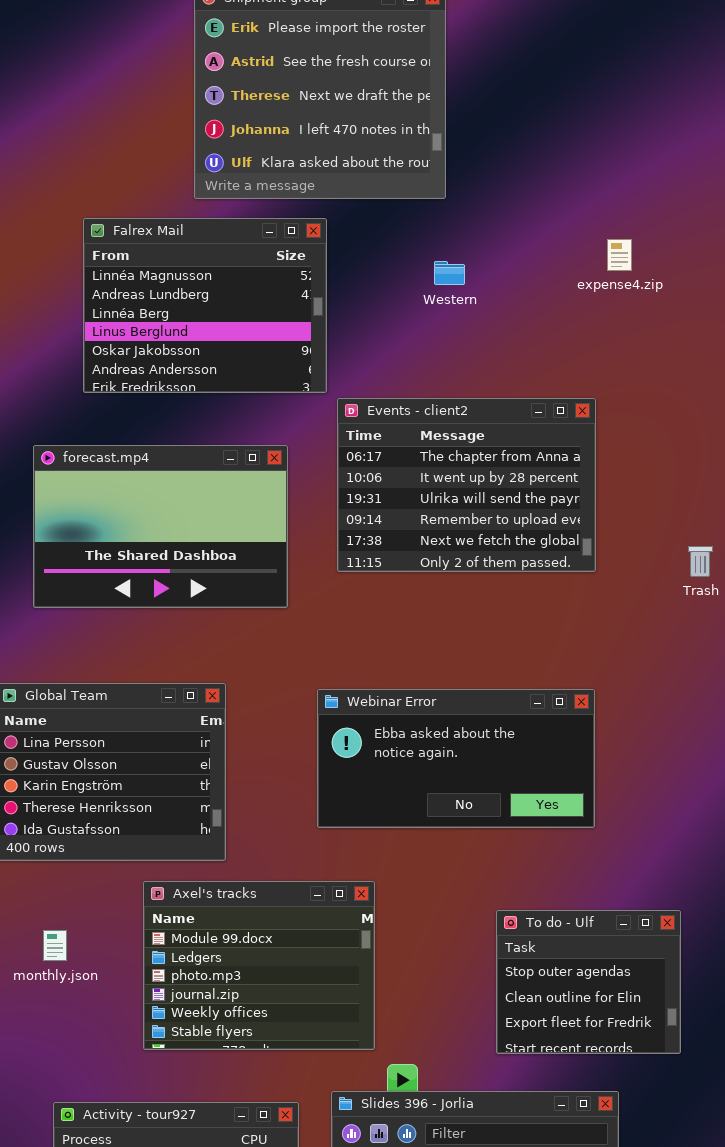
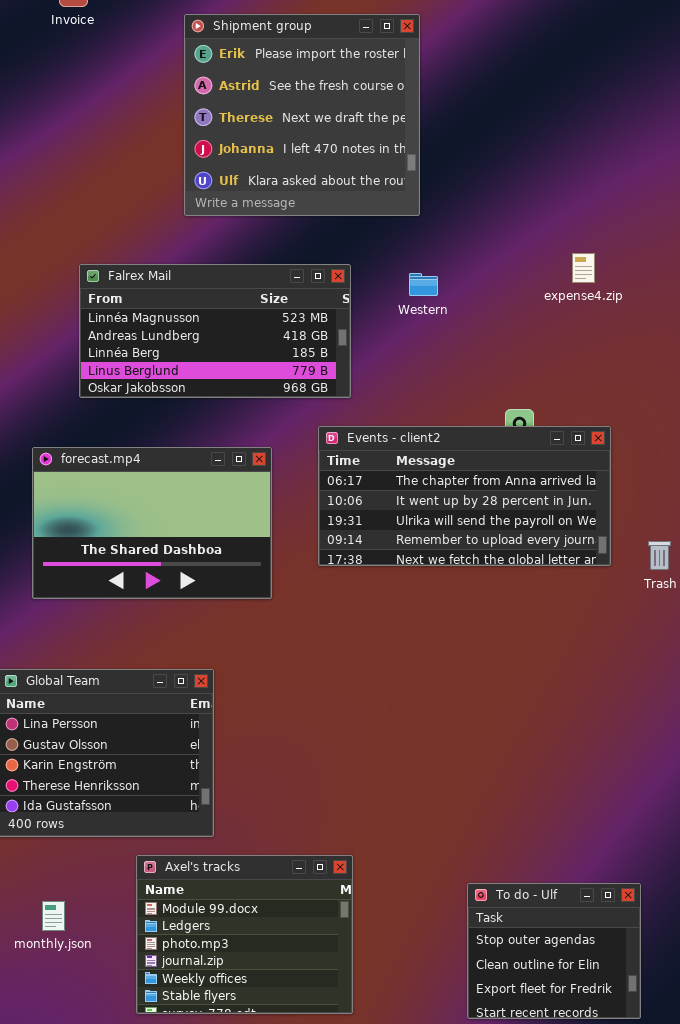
Falrex Mail: [83,218,327,393] -> [79,264,351,398], resized
Events - client2: [337,398,596,572] -> [318,426,611,566], resized
Webinar Error: [317,689,595,828] -> none, closed

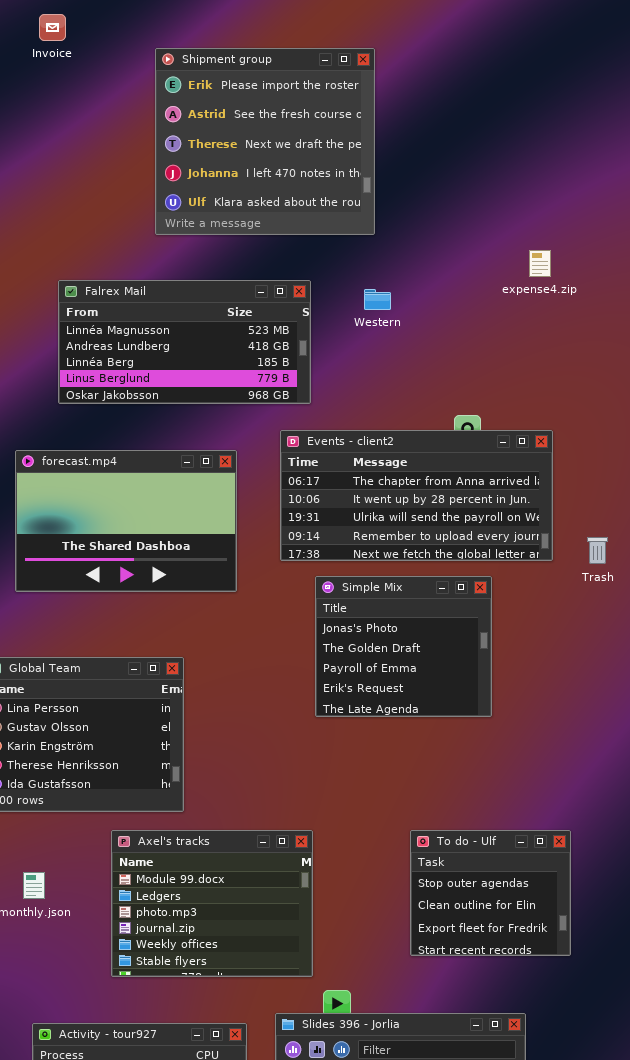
expense4.zip: [572,253,595,283] -> [529,250,551,277], moved
Simple Mix: none -> [315,576,492,717], opened
To do - Ulf: [467,883,641,1019] -> [410,830,571,956], moved

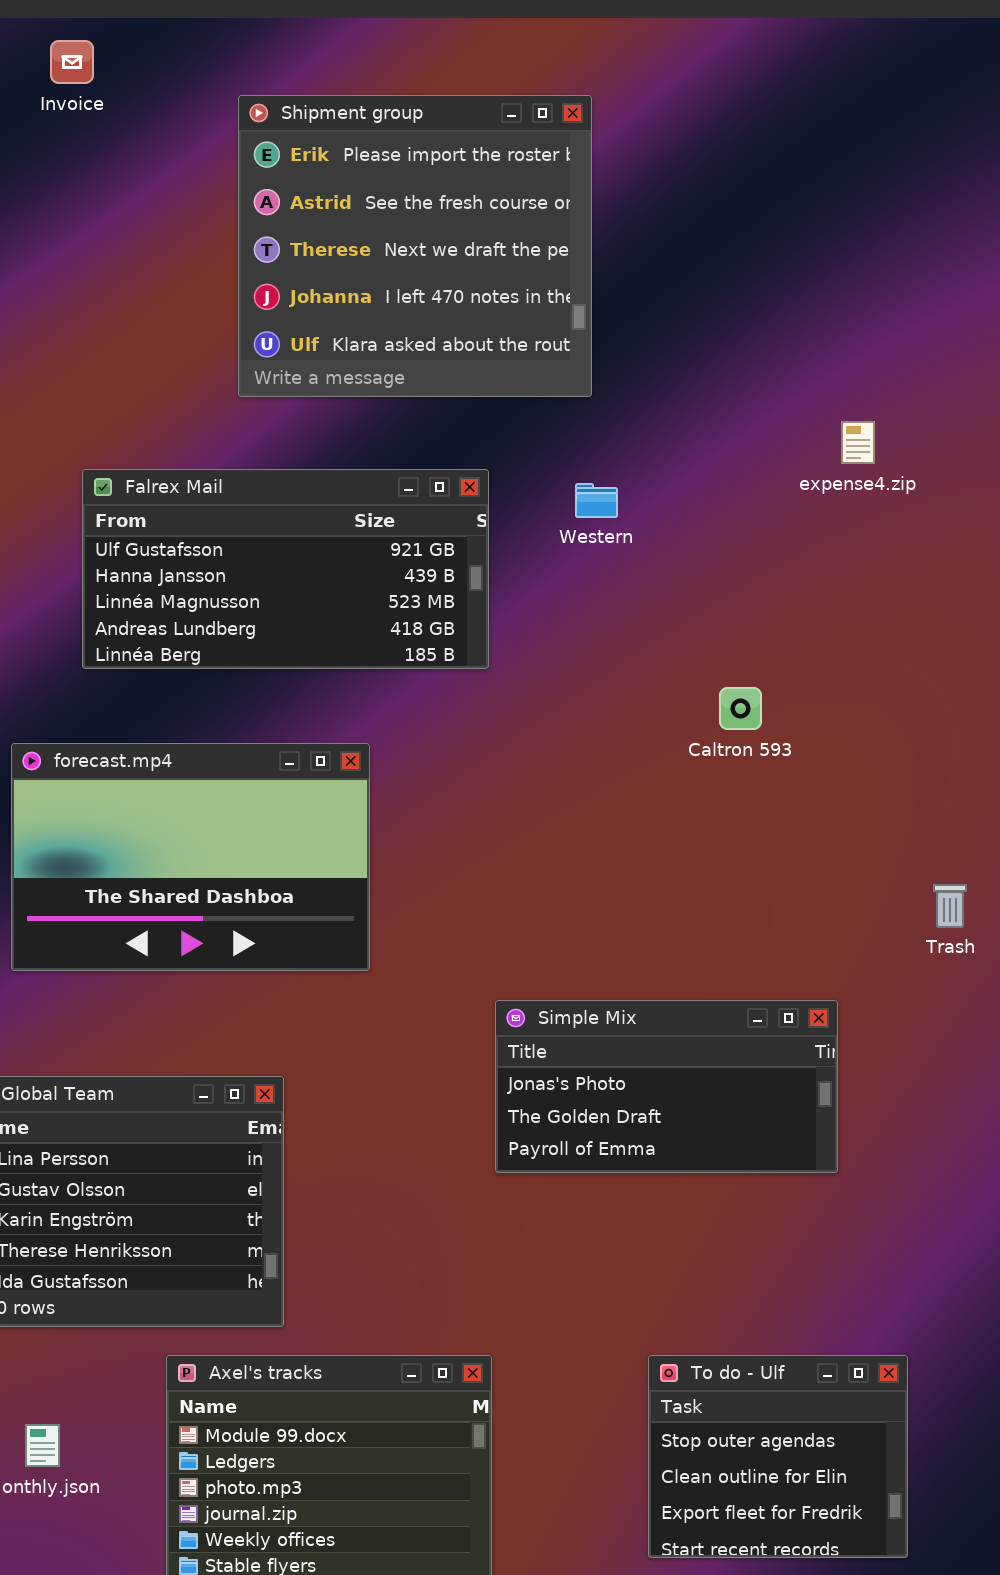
Falrex Mail: [58,280,311,404] -> [82,469,489,669], scrolled up 2 rows
Events - client2: [280,430,553,561] -> none, closed
Simple Mix: [315,576,492,717] -> [495,1000,838,1173], resized

